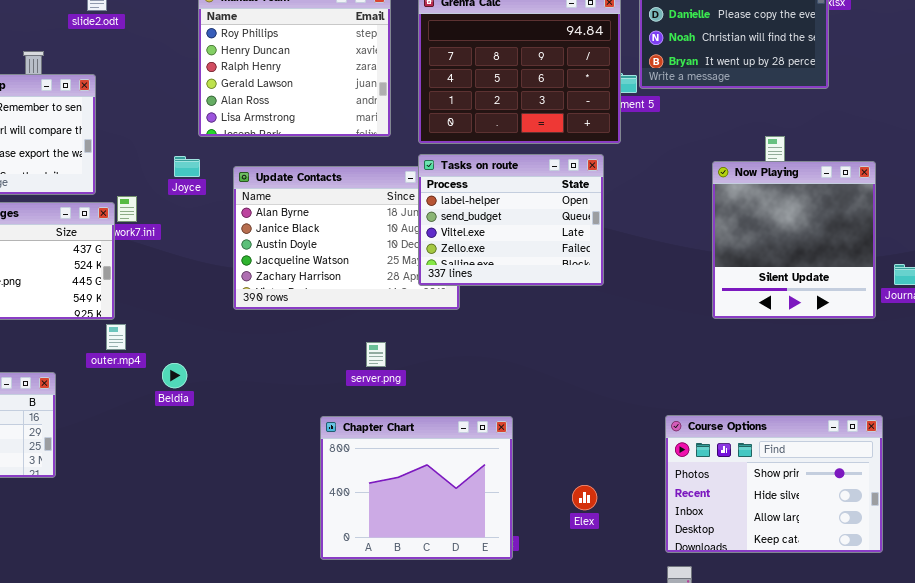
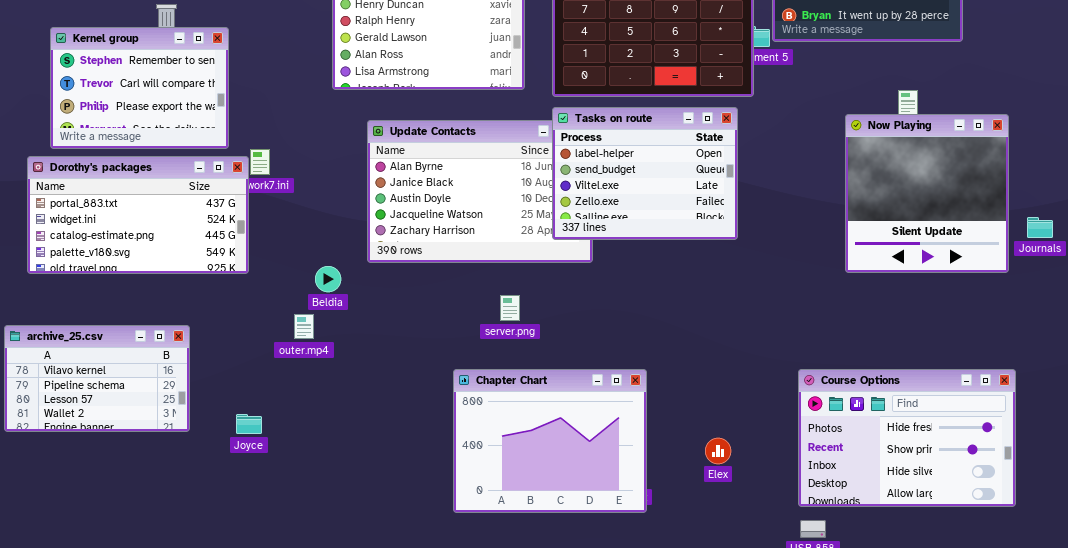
Joyce: [174,156,200,177] -> [236,414,262,434], moved
outer.mp4: [106,324,126,350] -> [294,314,314,339], moved
Beldia: [162,363,187,388] -> [315,266,341,292], moved
Course Options: [665,415,883,553] -> [798,369,1016,507], scrolled up 1 row

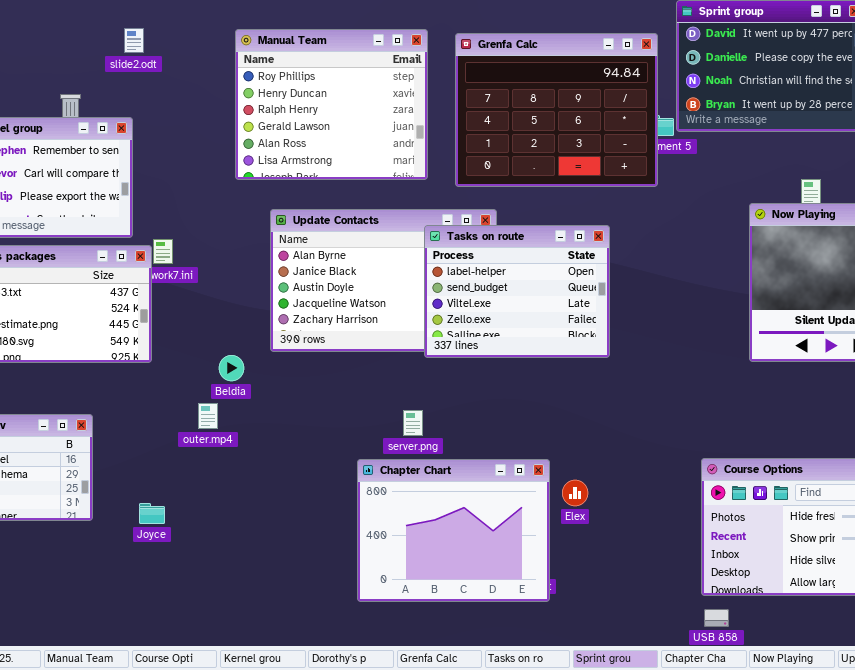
Tasks on route: [552,107,738,240] -> [424,225,610,358], moved
server.png: [500,295,520,321] -> [403,410,423,436], moved
Elex: [705,438,731,464] -> [562,480,588,506], moved

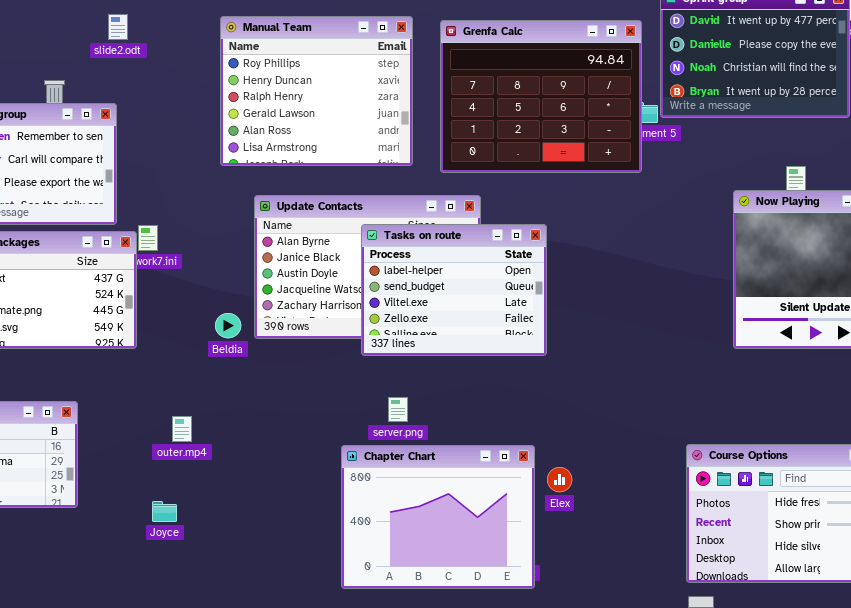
Tasks on route: [424,225,610,358] -> [361,224,547,356], moved
Beldia: [219,355,244,381] -> [215,313,241,338], moved
outer.mp4: [198,403,218,429] -> [172,416,192,442], moved
Joyce: [139,503,165,524] -> [152,501,177,522], moved

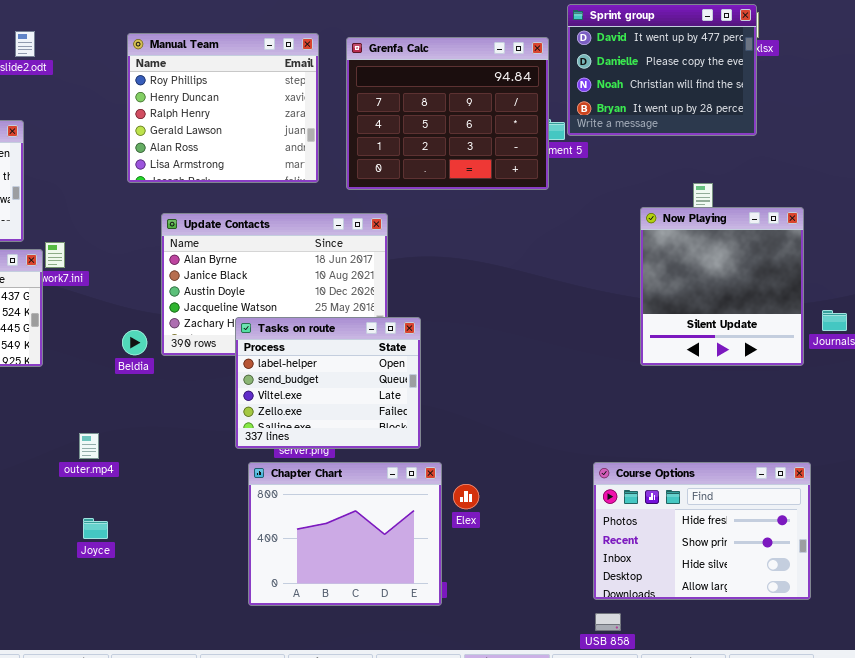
Tasks on route: [361,224,547,356] -> [235,317,421,449], moved
Joyce: [152,501,177,522] -> [83,518,108,539], moved

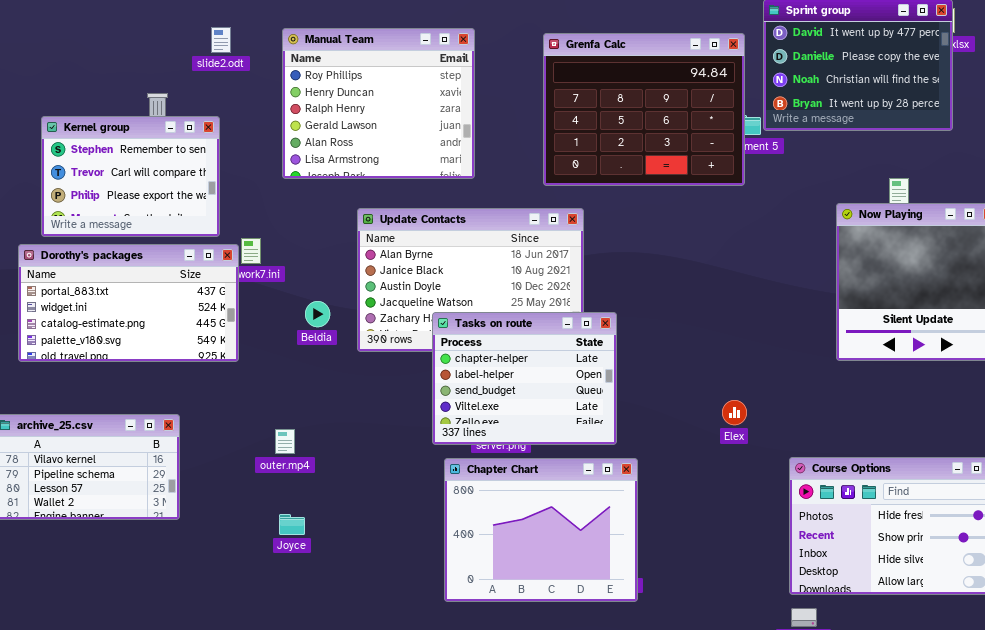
Manual Team: [127,33,319,183] -> [282,28,475,179], moved
Tasks on route: [235,317,421,449] -> [432,312,617,445], scrolled up 1 row
Beldia: [122,330,147,355] -> [305,301,330,327], moved
Elex: [453,484,479,509] -> [722,400,747,425], moved

